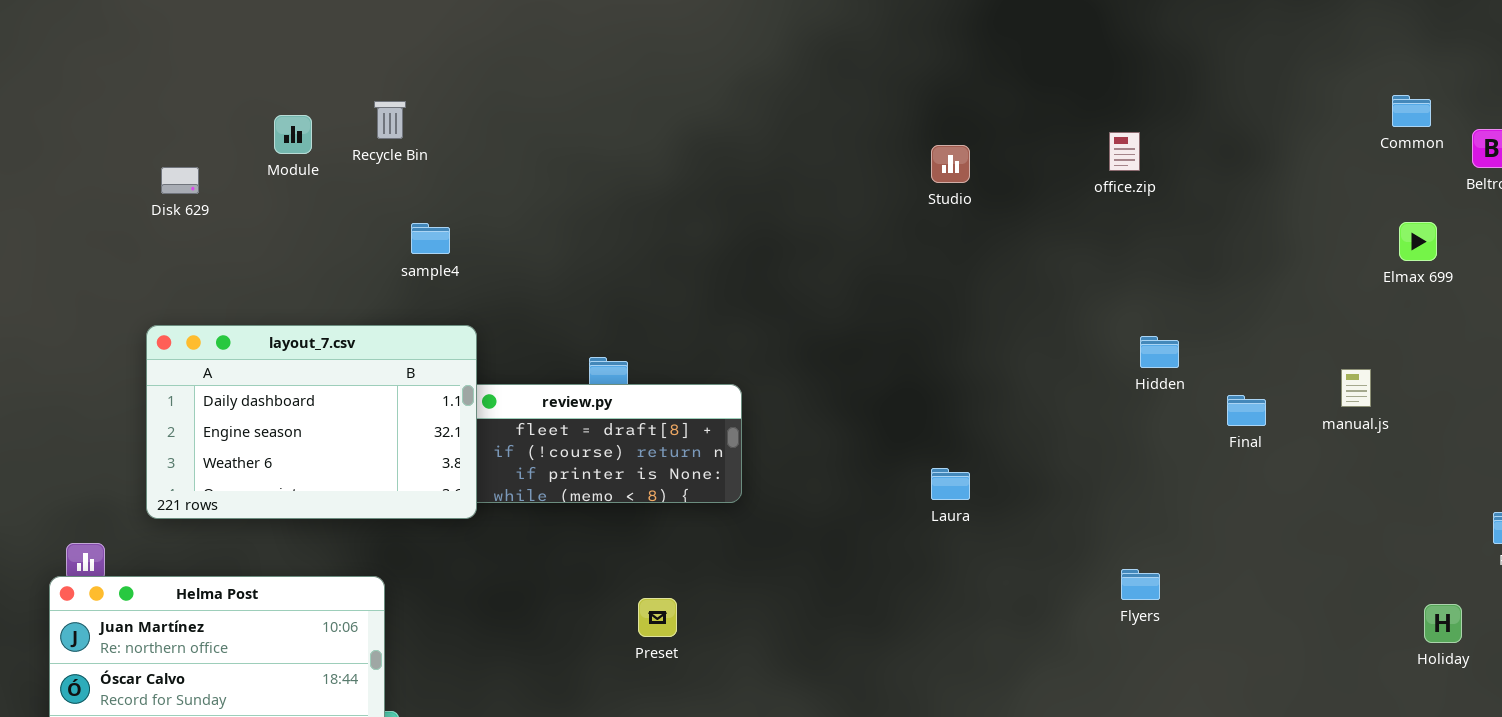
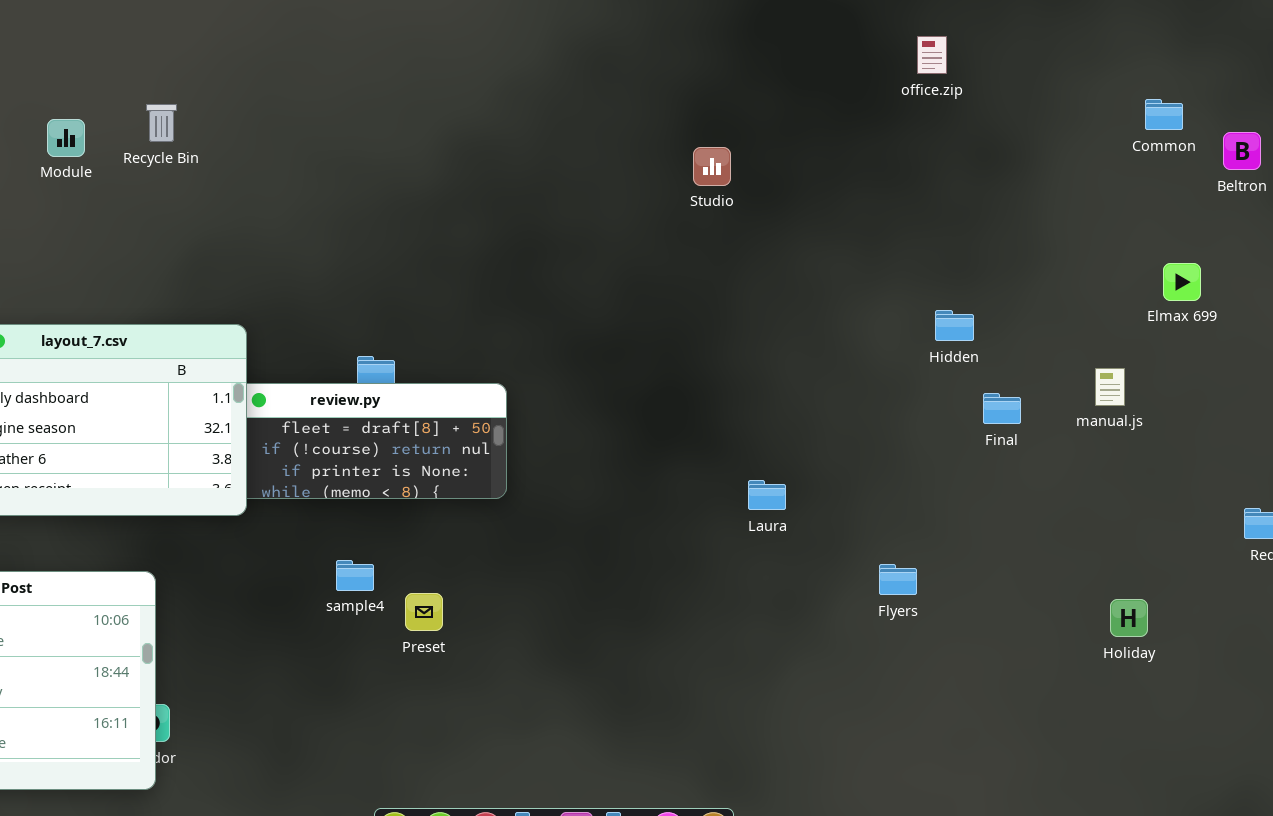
office.zip: [1109,132,1140,171] -> [917,36,947,74], moved
Elmax 699: [1399,222,1437,261] -> [1163,263,1201,301], moved
sample4: [411,223,450,254] -> [336,560,374,591], moved
Hidden: [1140,336,1179,368] -> [935,310,974,341], moved
Laura: [931,468,970,500] -> [748,480,786,510], moved
Holiday: [1424,604,1462,643] -> [1110,599,1148,637], moved

